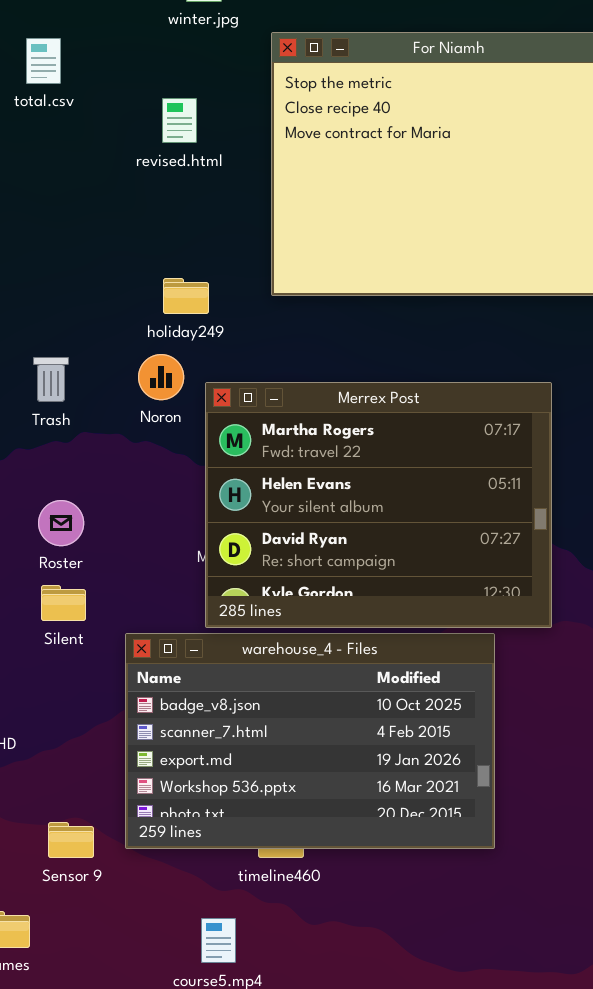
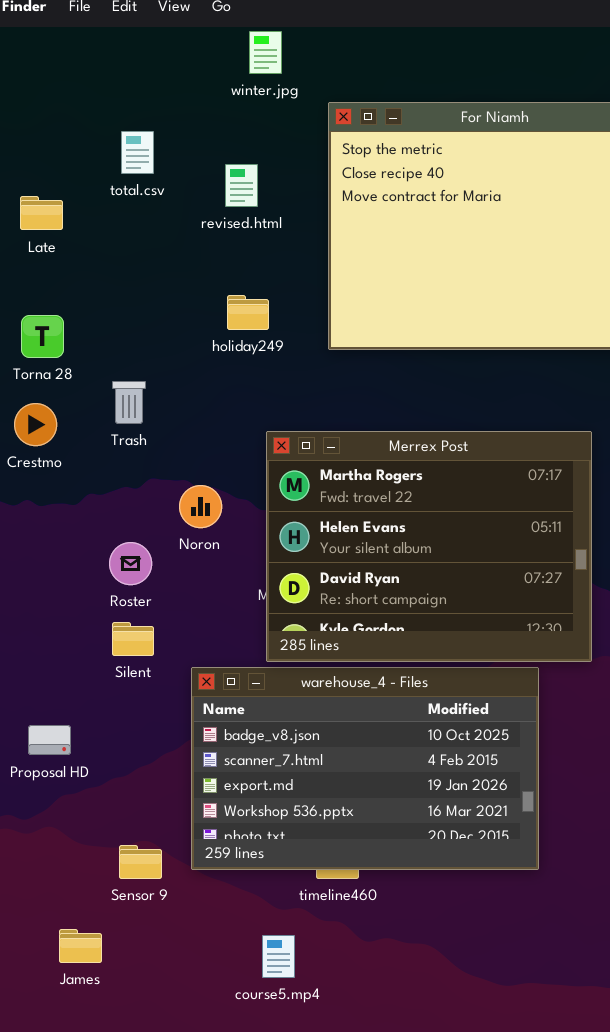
total.csv: [26,38,61,84] -> [121,131,154,174], moved
holiday249: [163,278,209,314] -> [227,295,269,330], moved
Noron: [138,354,184,400] -> [179,485,222,528], moved
Trash: [33,357,69,402] -> [112,381,146,424], moved

